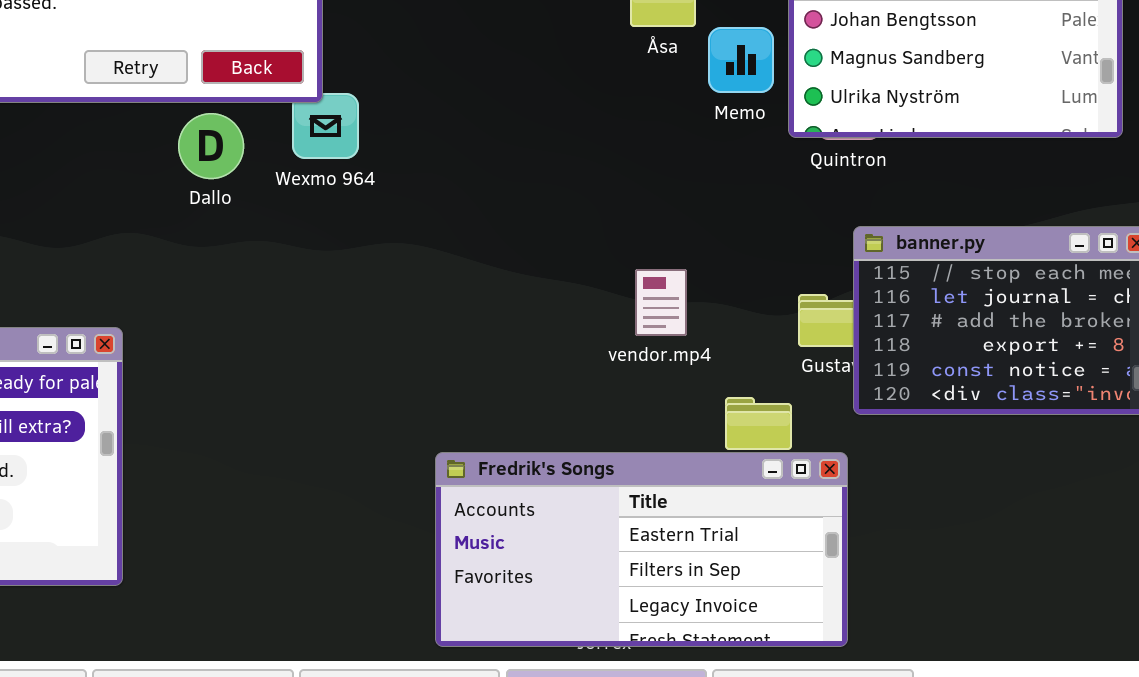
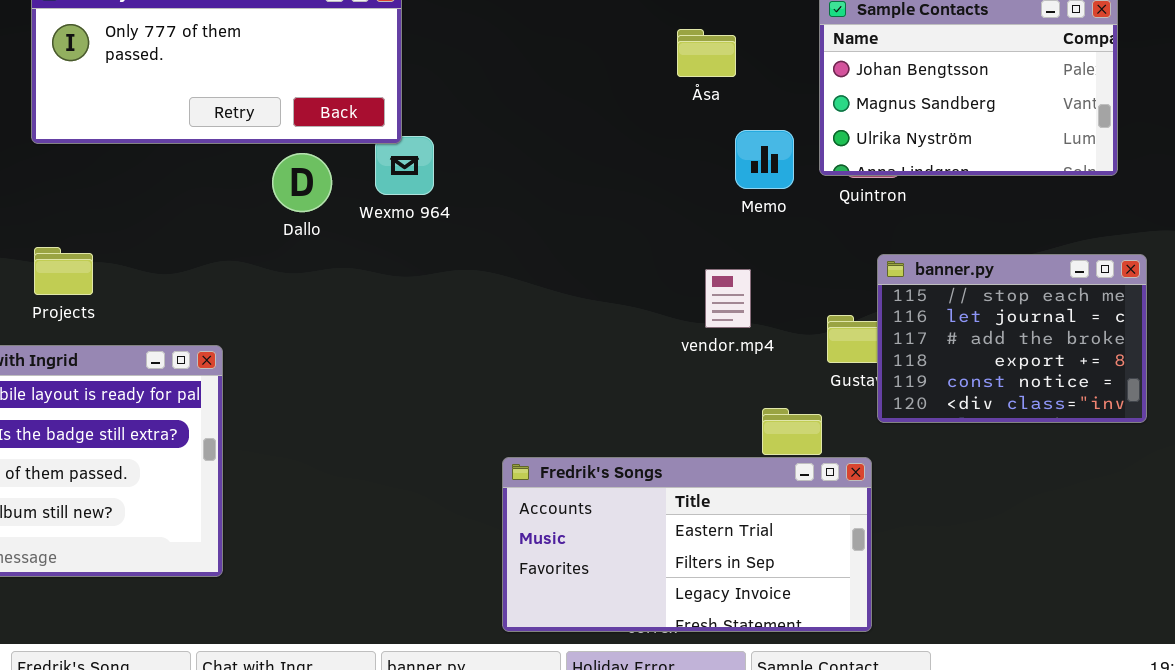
Memo: [708,27,774,93] -> [735,130,794,189], moved
vendor.mp4: [635,269,687,336] -> [705,269,751,328], moved

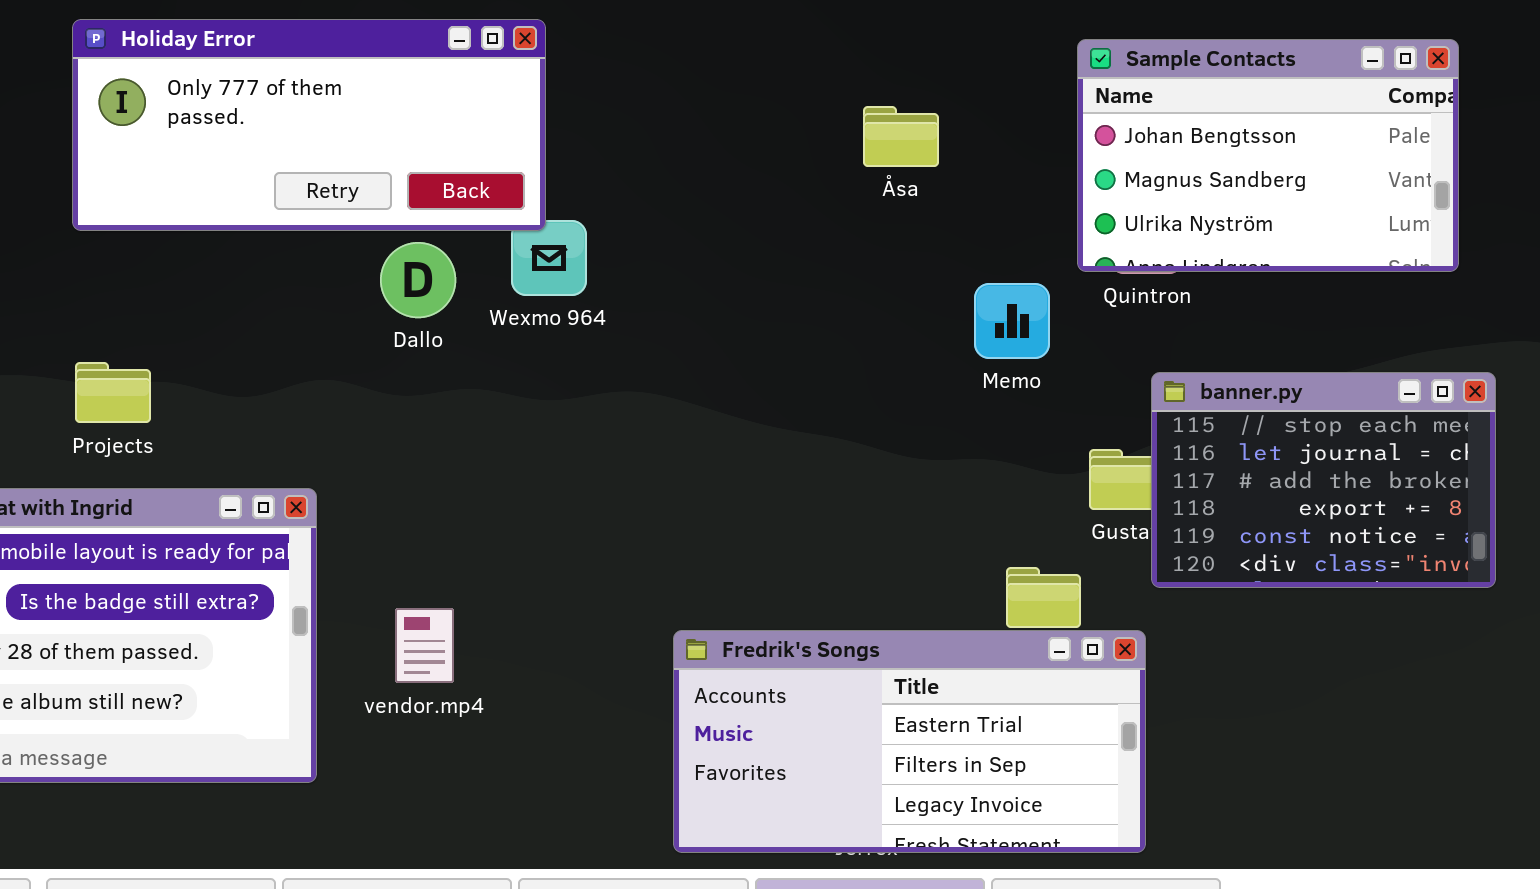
Åsa: [677,29,736,77] -> [863,106,939,167], moved
Memo: [735,130,794,189] -> [974,283,1050,359], moved
vendor.mp4: [705,269,751,328] -> [395,608,454,683], moved

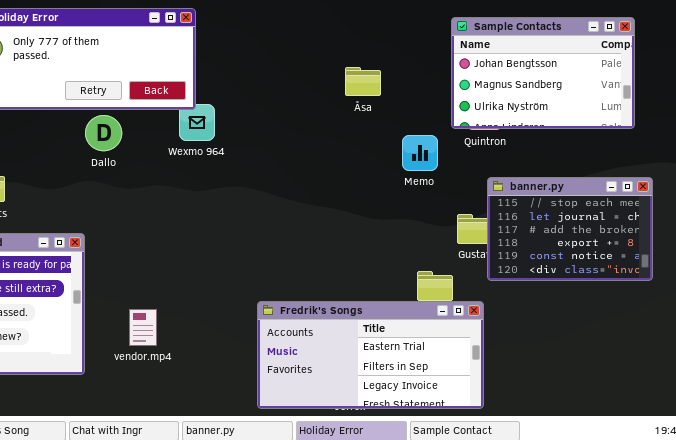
Åsa: [863,106,939,167] -> [345,67,381,96], moved
Dallo: [380,242,456,318] -> [85,115,122,151], moved
vendor.mp4: [395,608,454,683] -> [129,309,157,346], moved

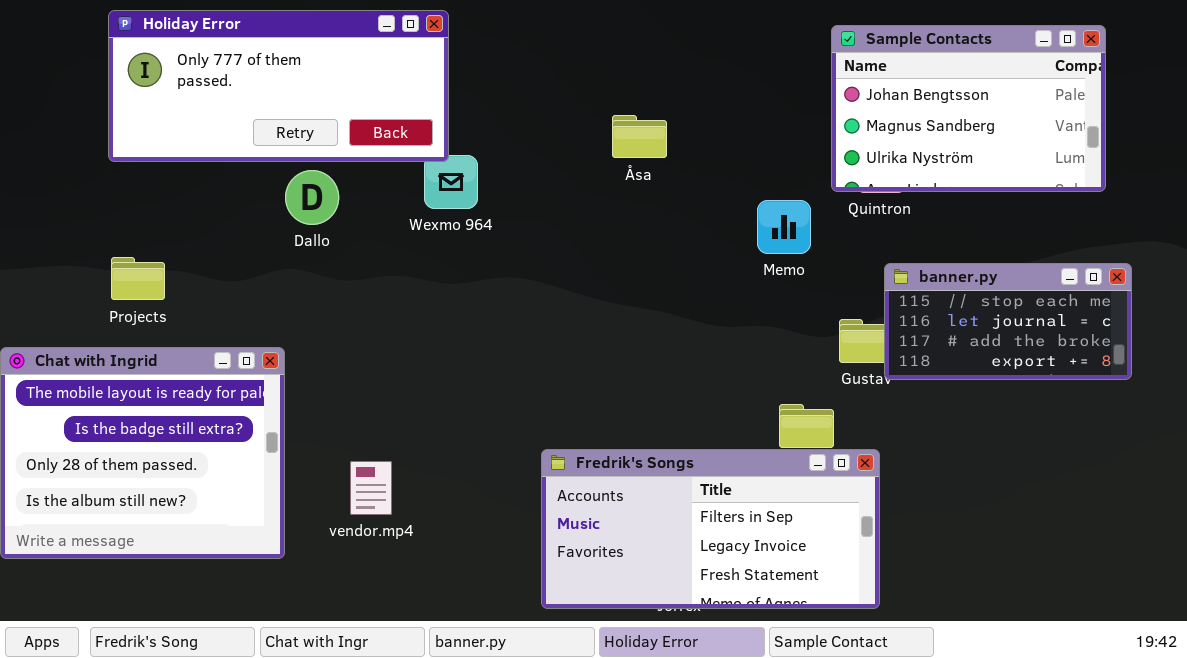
Åsa: [345,67,381,96] -> [612,115,667,158], moved
banner.py: [487,177,653,281] -> [884,263,1132,380], resized
Fredrik's Songs: [257,301,484,409] -> [541,449,880,609], scrolled down 1 row

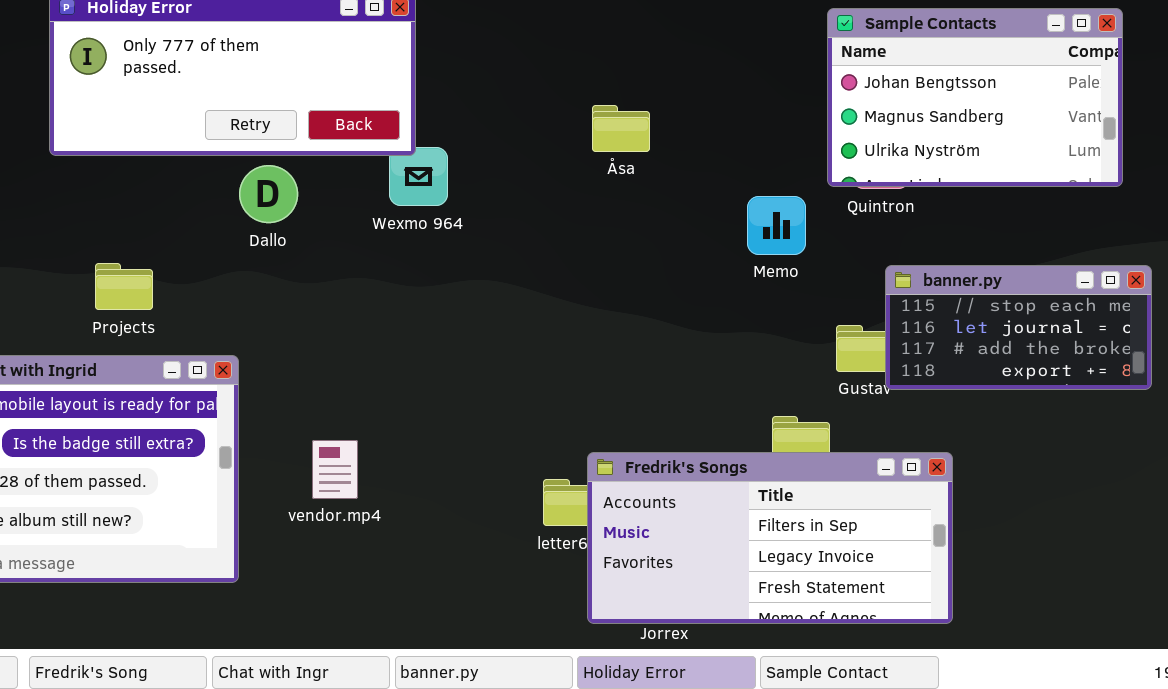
Projects: [111,257,165,300] -> [95,263,153,310], moved
Fredrik's Songs: [541,449,880,609] -> [587,452,953,624], moved
vendor.mp4: [350,461,392,515] -> [312,440,358,499], moved

